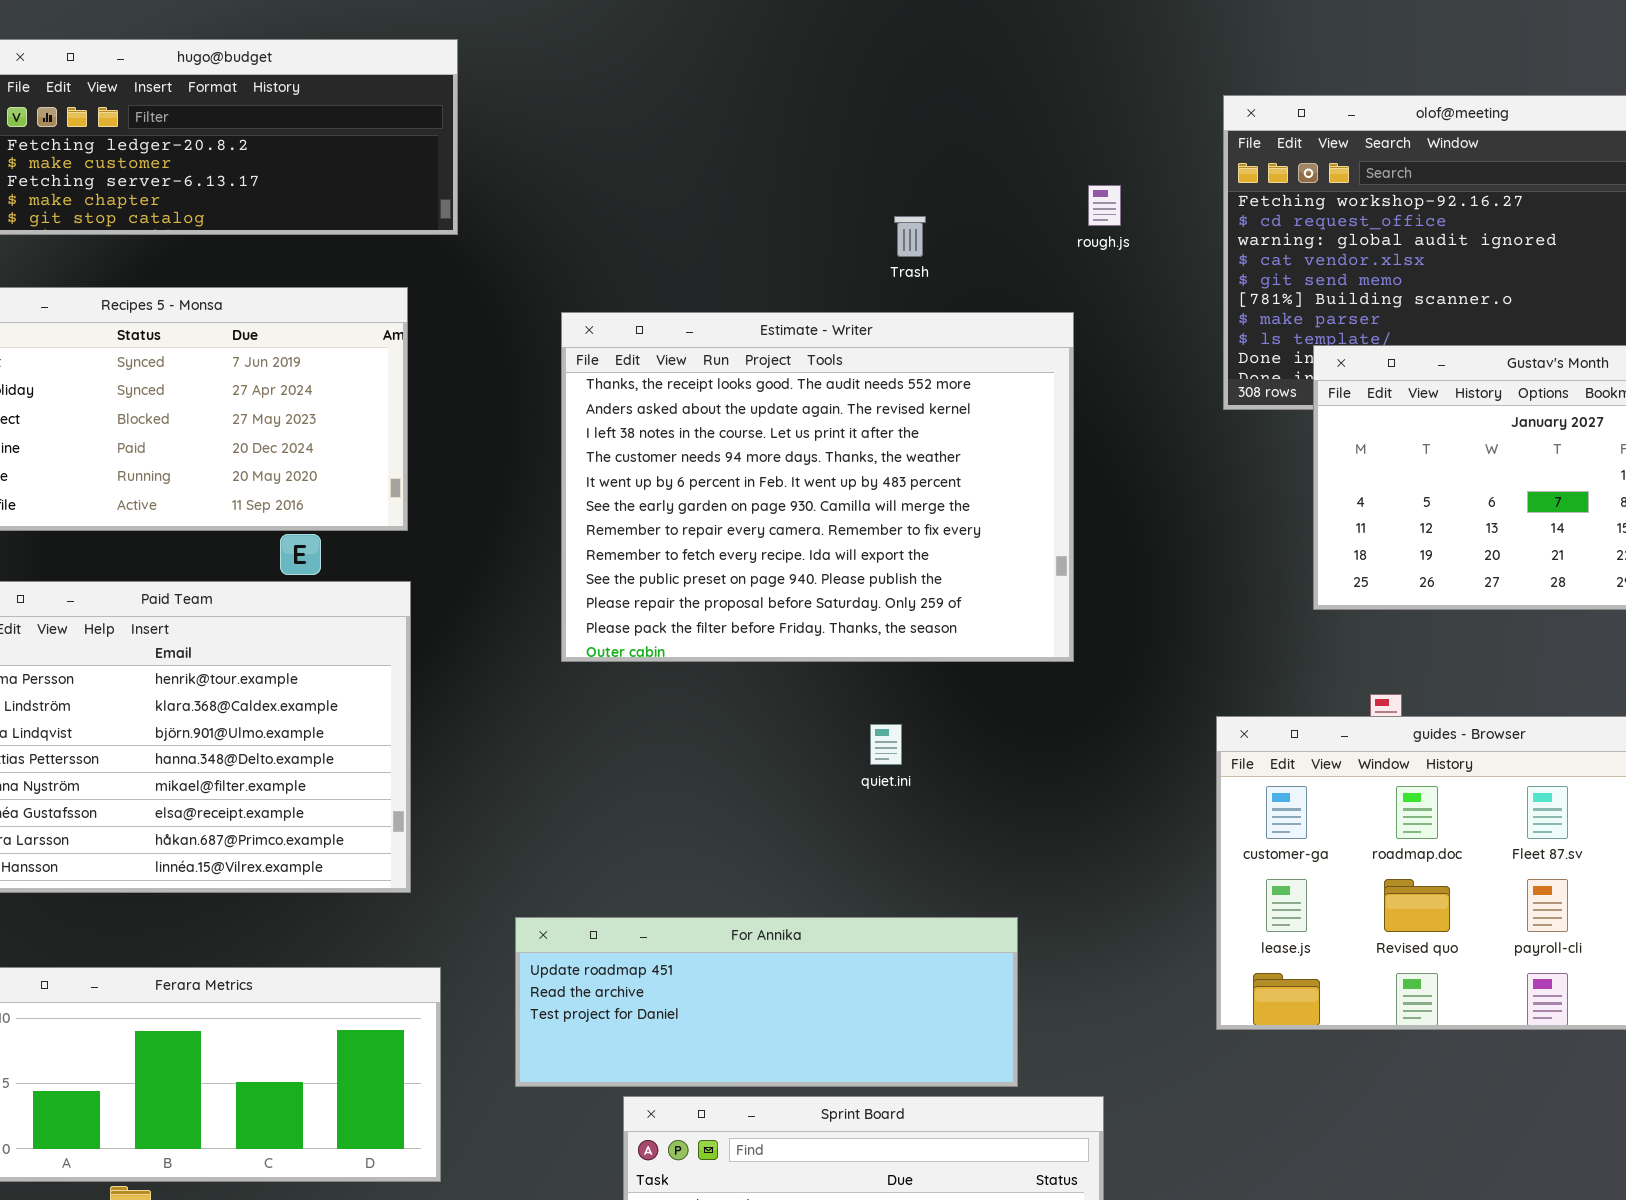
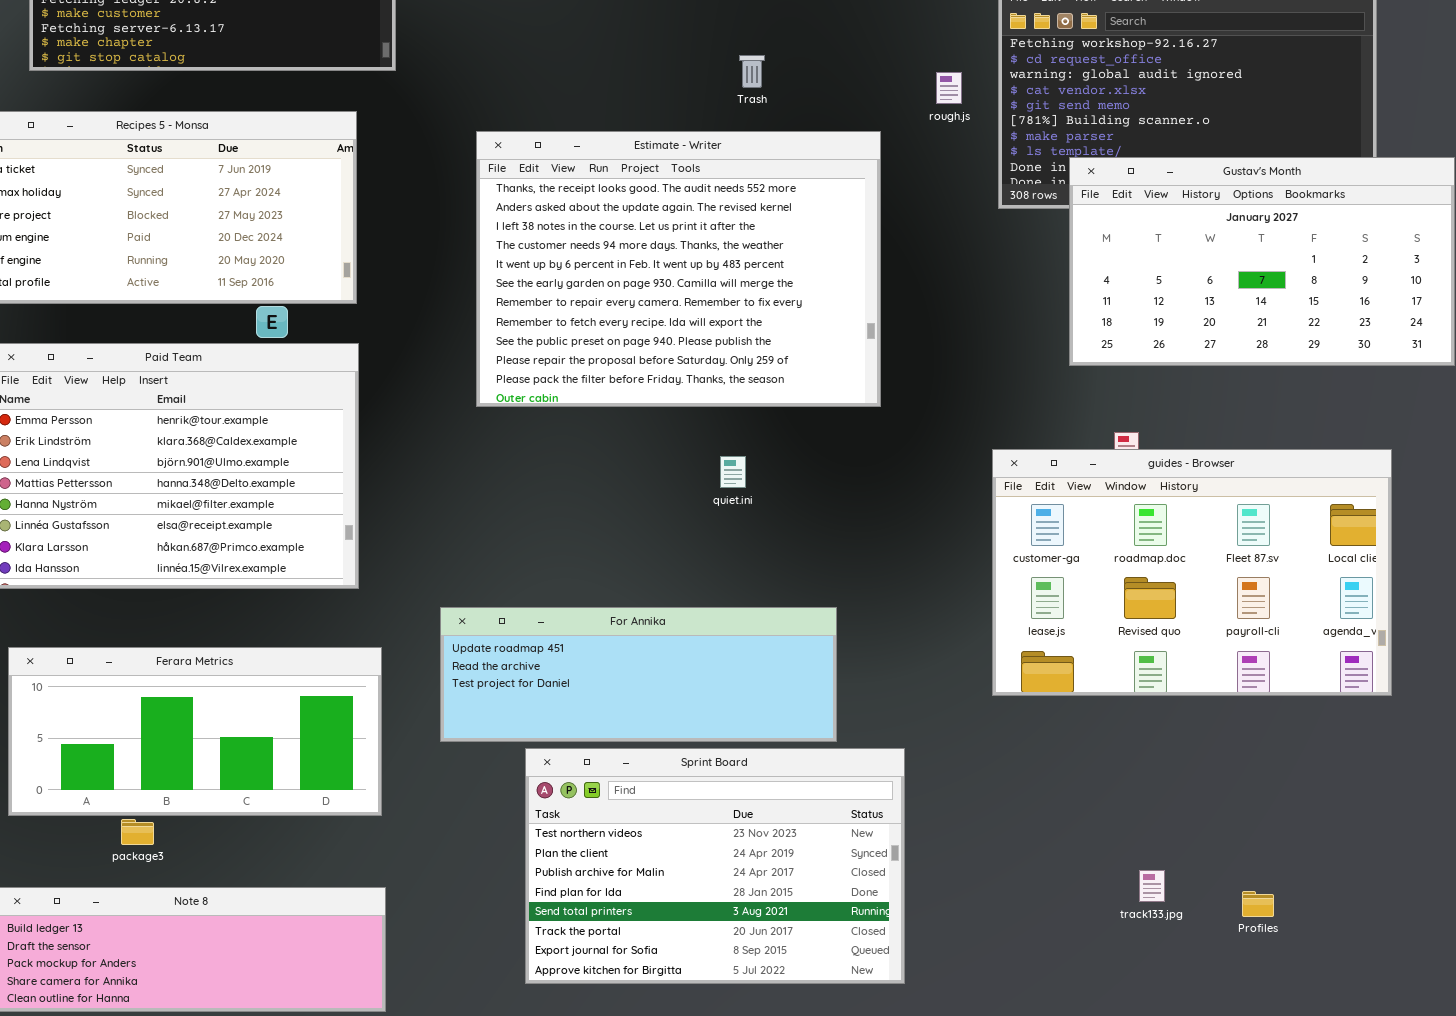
rough.js: [1088,185,1121,226] -> [936,72,962,104], moved

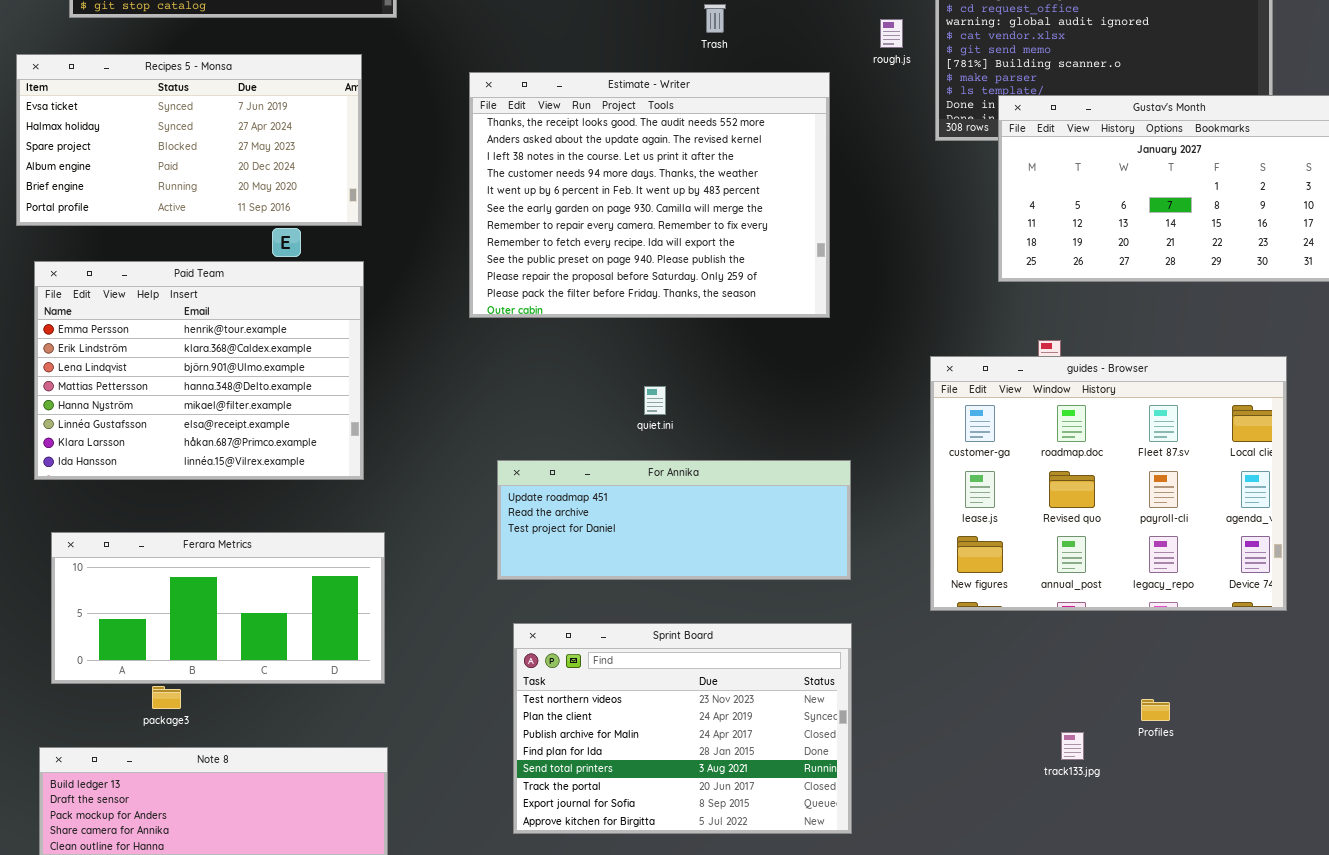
guides - Browser: [992,449,1392,696] -> [930,356,1287,611], resized
quiet.ini: [720,456,746,488] -> [644,386,666,415], moved
For Annika: [440,607,837,742] -> [497,460,851,580], moved
Profiles: [1242,891,1274,917] -> [1141,699,1170,721], moved

